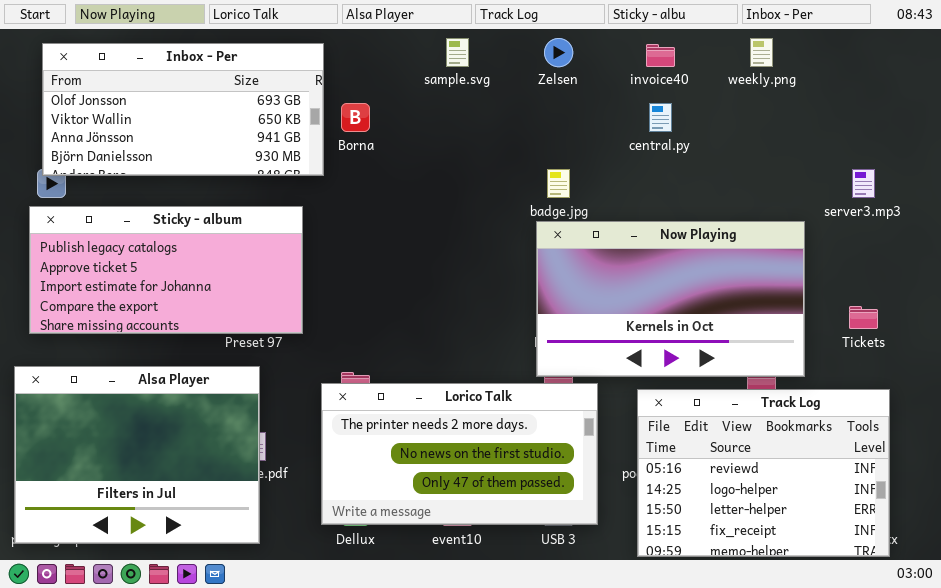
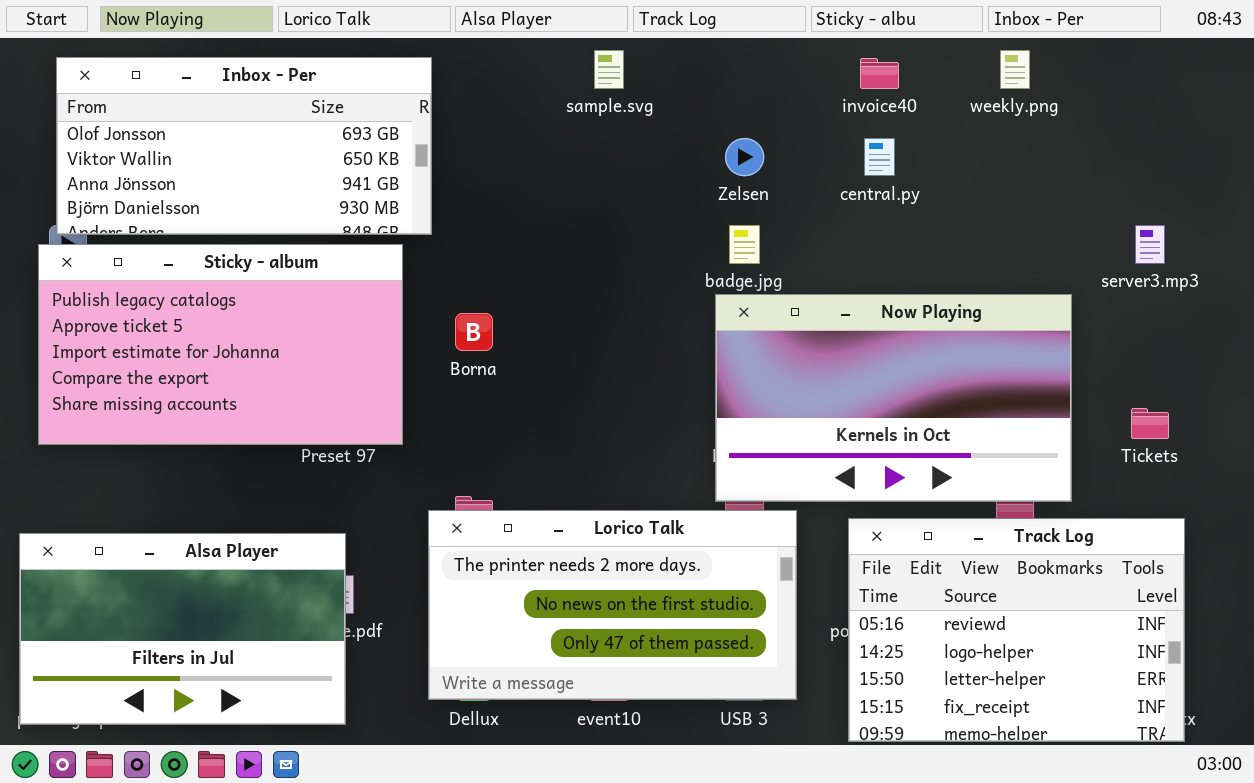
Zelsen: [544,38,573,67] -> [725,138,764,176], moved
Borna: [341,103,370,132] -> [455,313,493,351], moved
Sticky - album: [29,206,303,334] -> [38,244,403,445], resized
Alsa Player: [14,366,260,544] -> [19,533,346,725], resized

